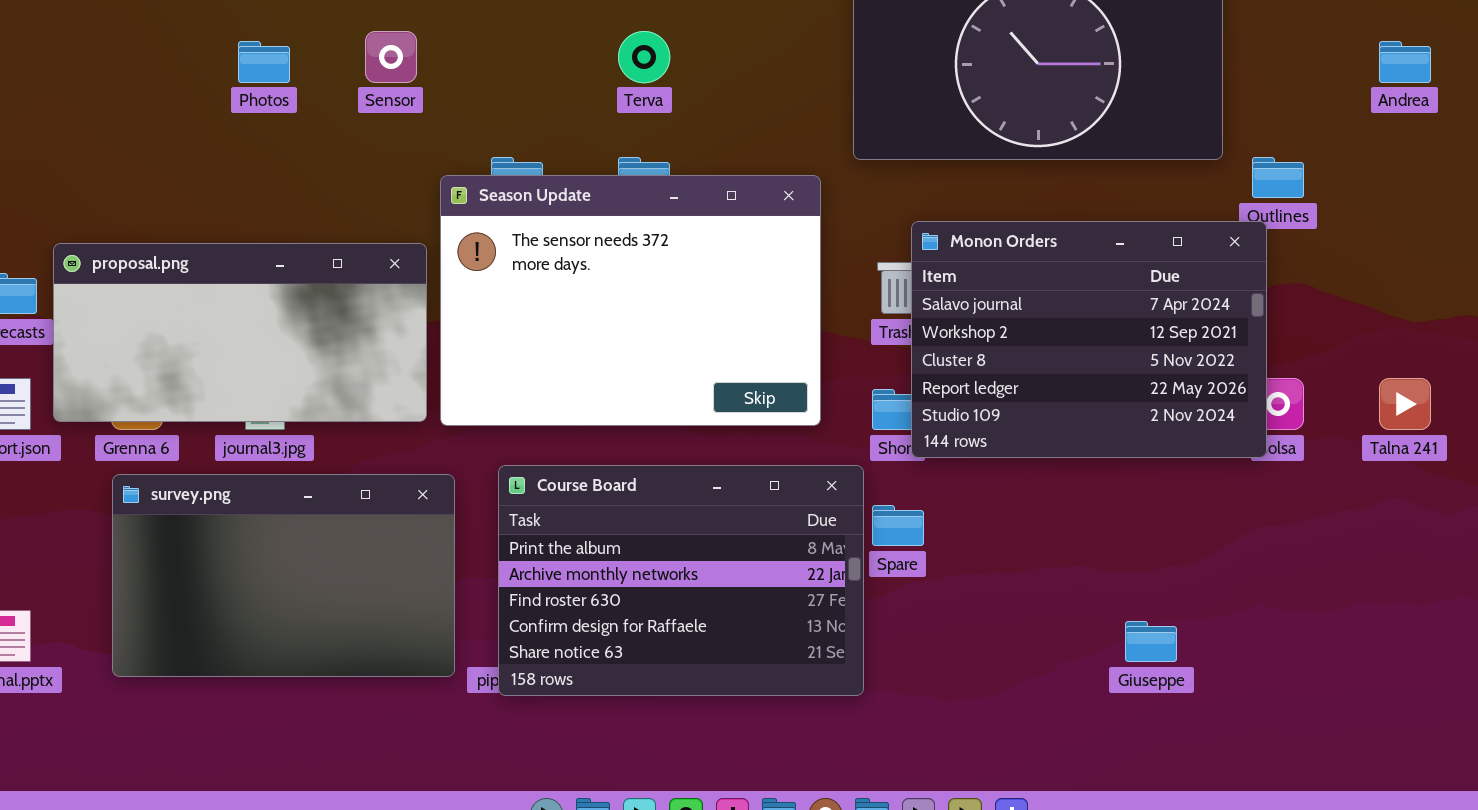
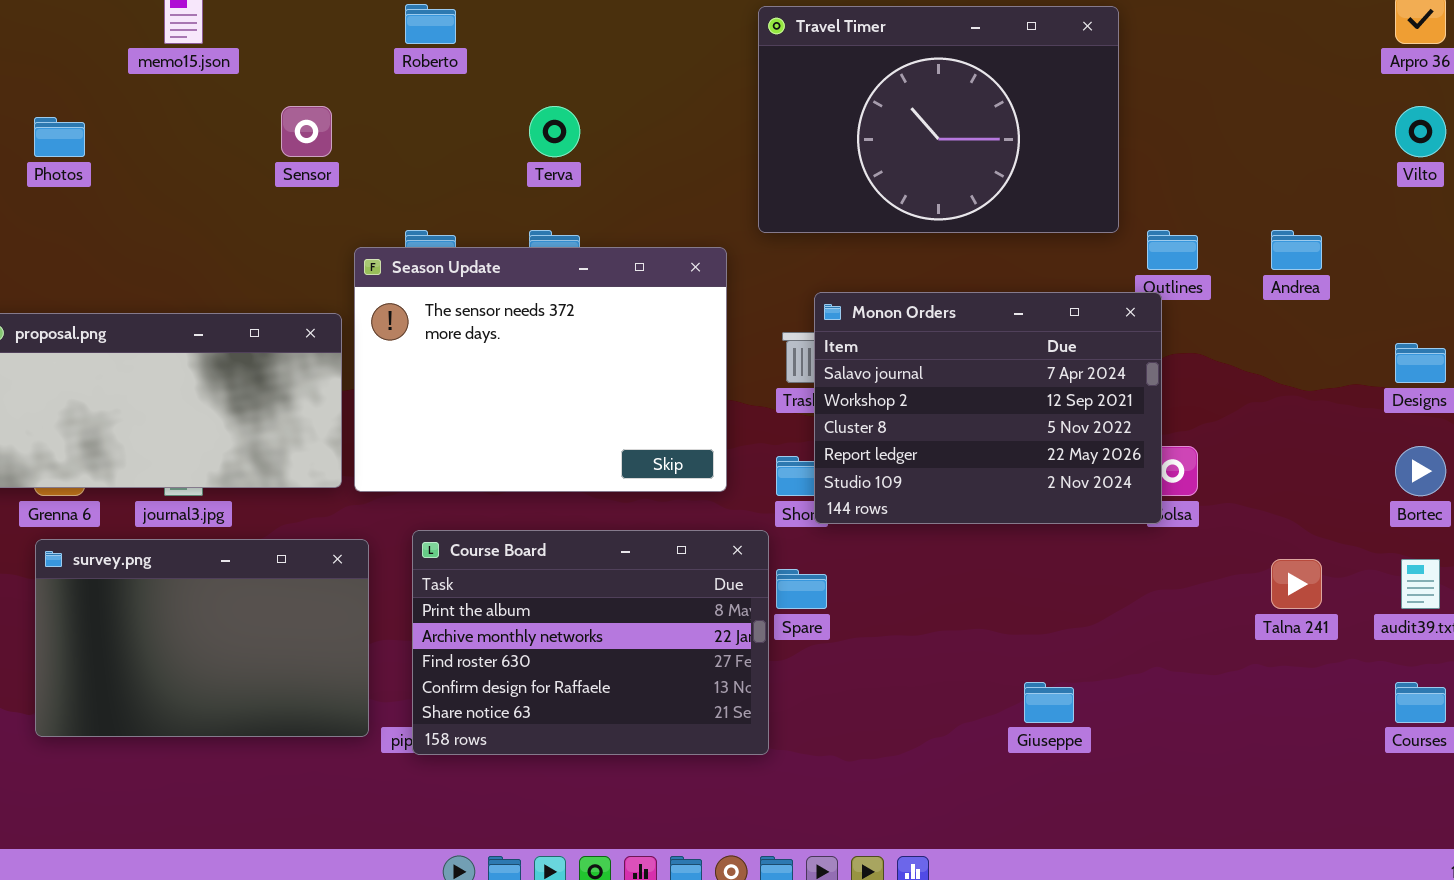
Photos: [238,41,290,83] -> [34,117,85,157], moved
Andrea: [1379,41,1431,83] -> [1271,230,1322,270], moved
Talna 241: [1379,378,1431,430] -> [1271,559,1322,609], moved

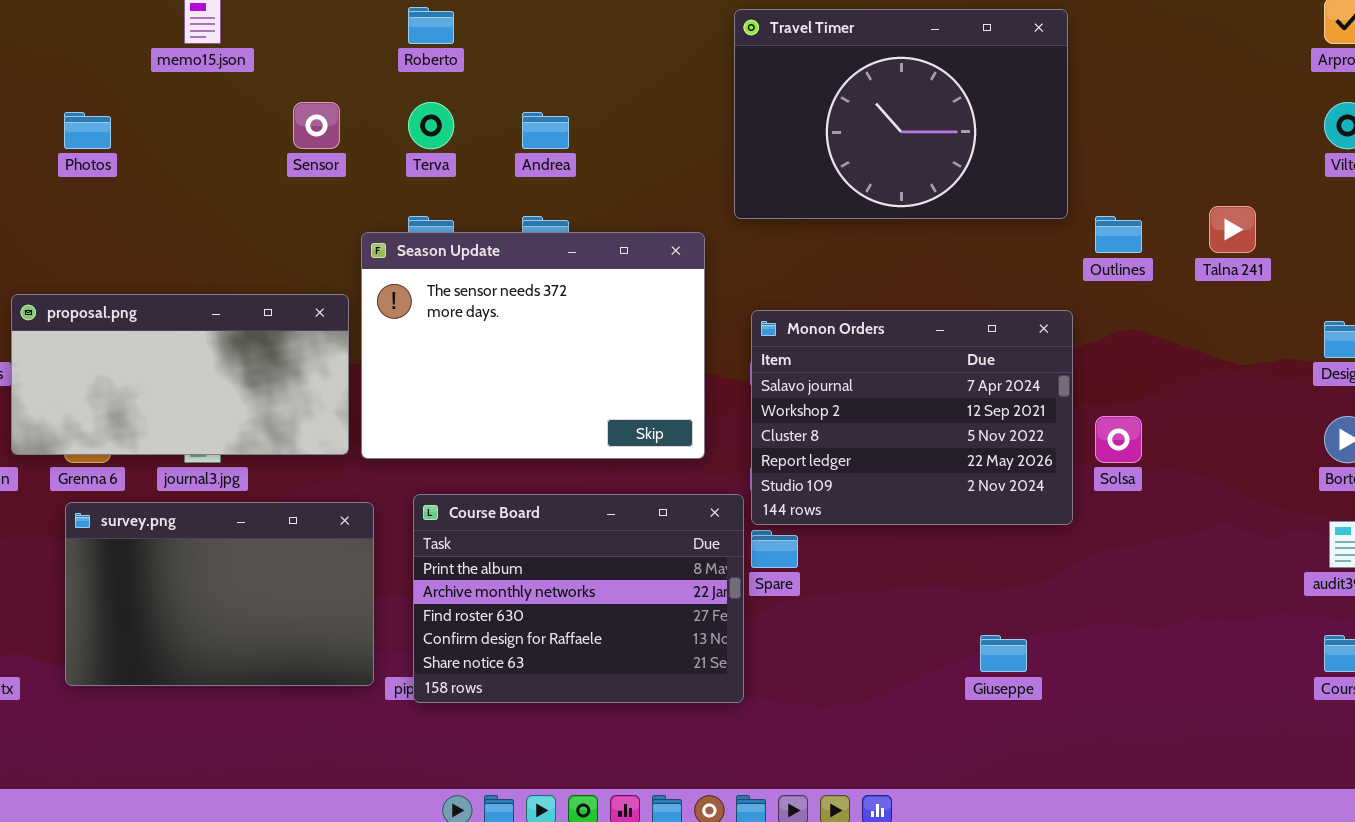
Terva: [529,106,580,157] -> [408,102,454,149], moved
Andrea: [1271,230,1322,270] -> [522,112,569,149], moved
Monon Orders: [814,292,1162,524] -> [751,310,1073,525], moved
Talna 241: [1271,559,1322,609] -> [1209,206,1256,253], moved

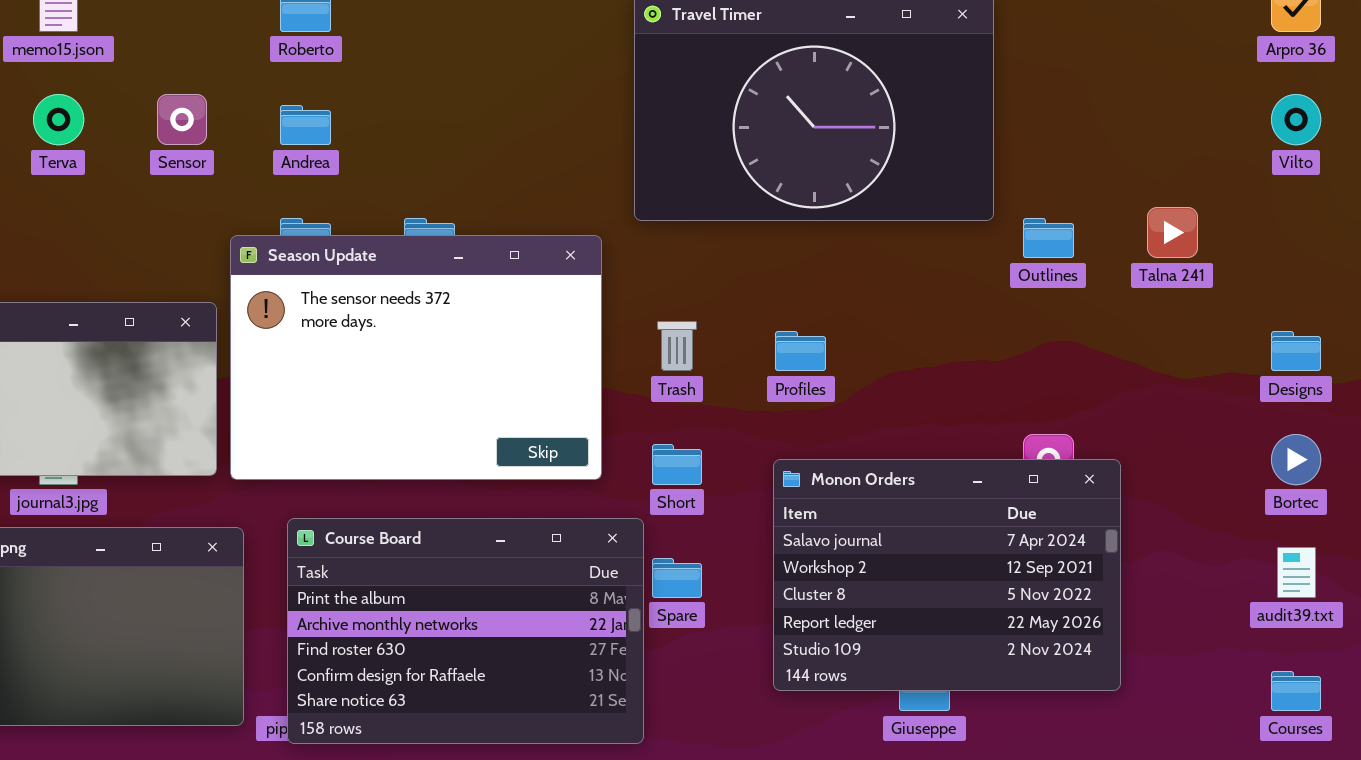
Terva: [408,102,454,149] -> [33,94,84,145], moved
Andrea: [522,112,569,149] -> [280,105,331,145], moved
Monon Orders: [751,310,1073,525] -> [773,459,1121,691], moved

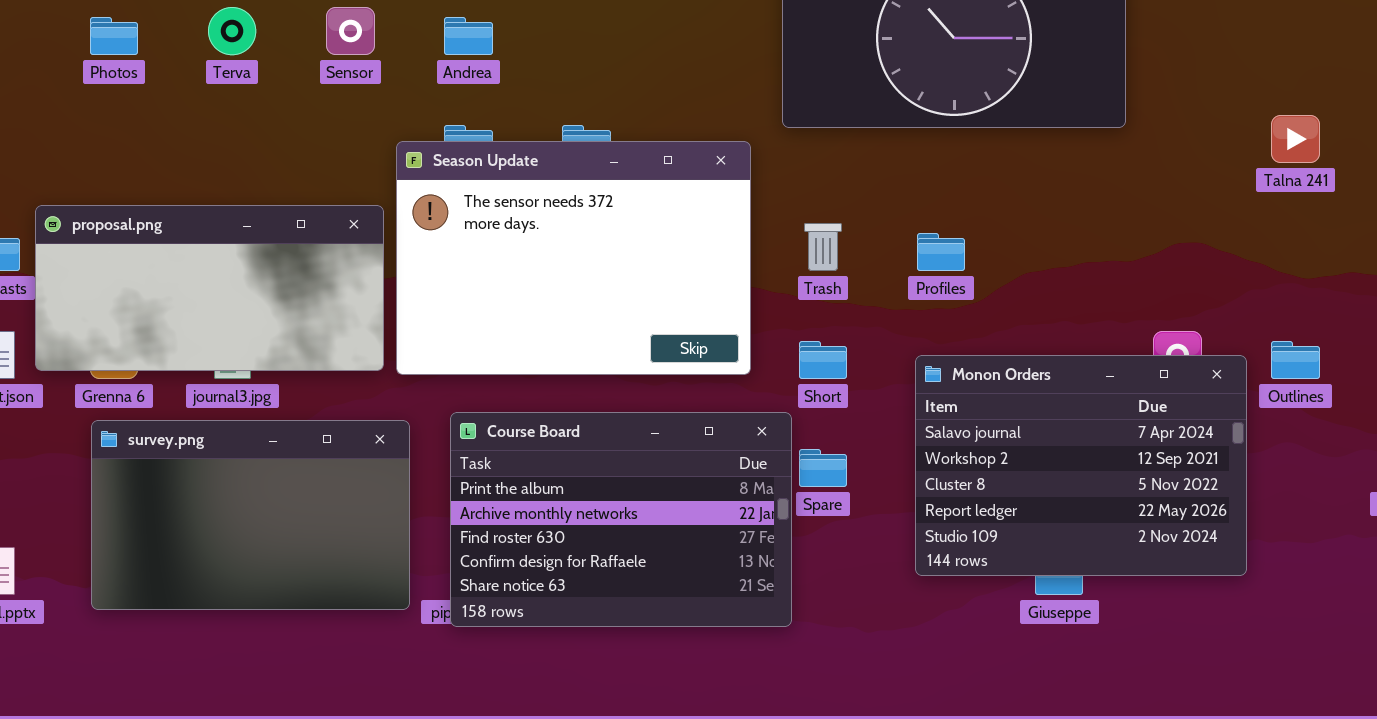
Outlines: [1023,218,1074,258] -> [1271,341,1320,379], moved

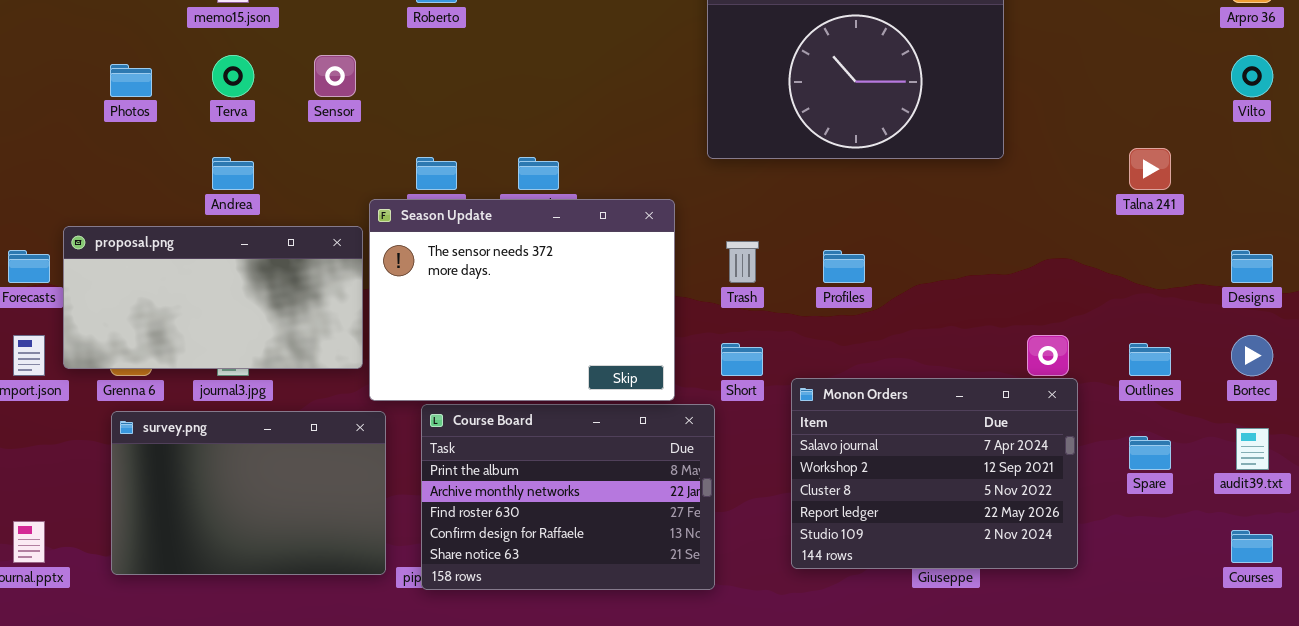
Andrea: [444,17,493,55] -> [212,157,254,190], moved
Season Update: [396,141,751,375] -> [369,199,675,401], moved
Monon Orders: [915,355,1247,576] -> [791,378,1078,569], moved
Spare: [799,449,847,487] -> [1129,436,1171,470], moved

